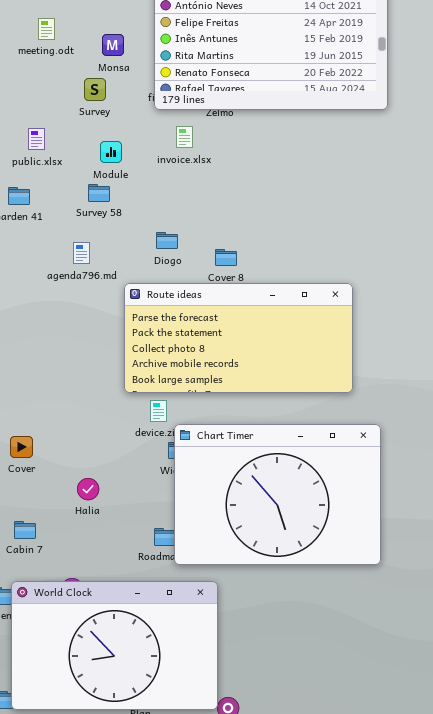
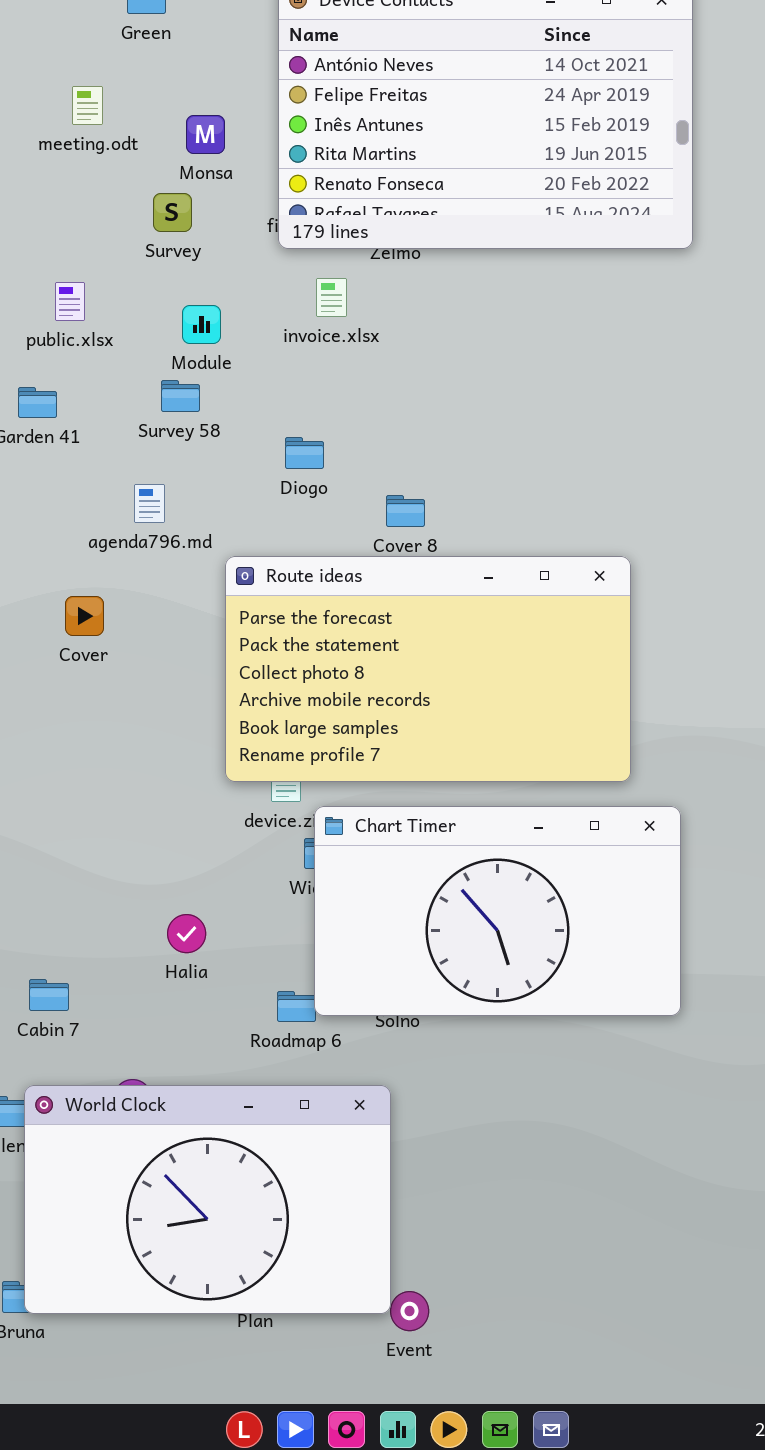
Diogo: [156,232,178,249] -> [285,437,324,469], moved
Route ideas: [124,283,353,393] -> [225,556,631,782], resized
Chart Timer: [174,424,381,565] -> [314,806,681,1016], resized
Cover: [10,436,33,458] -> [65,596,104,636], moved
Halia: [77,478,99,500] -> [167,914,206,953], moved

